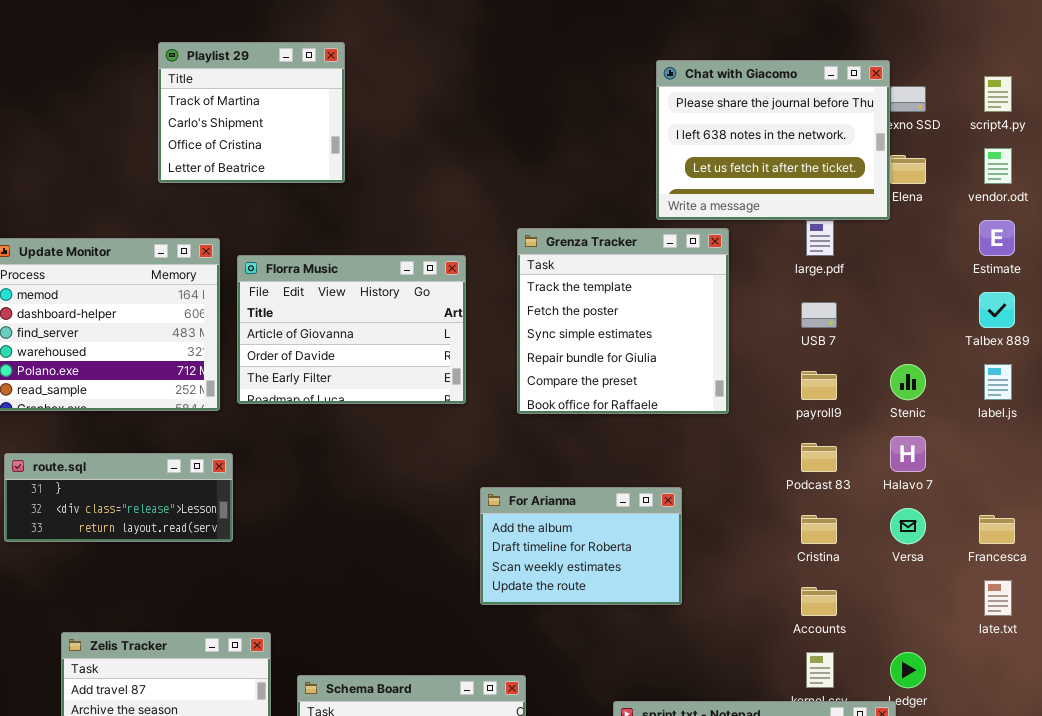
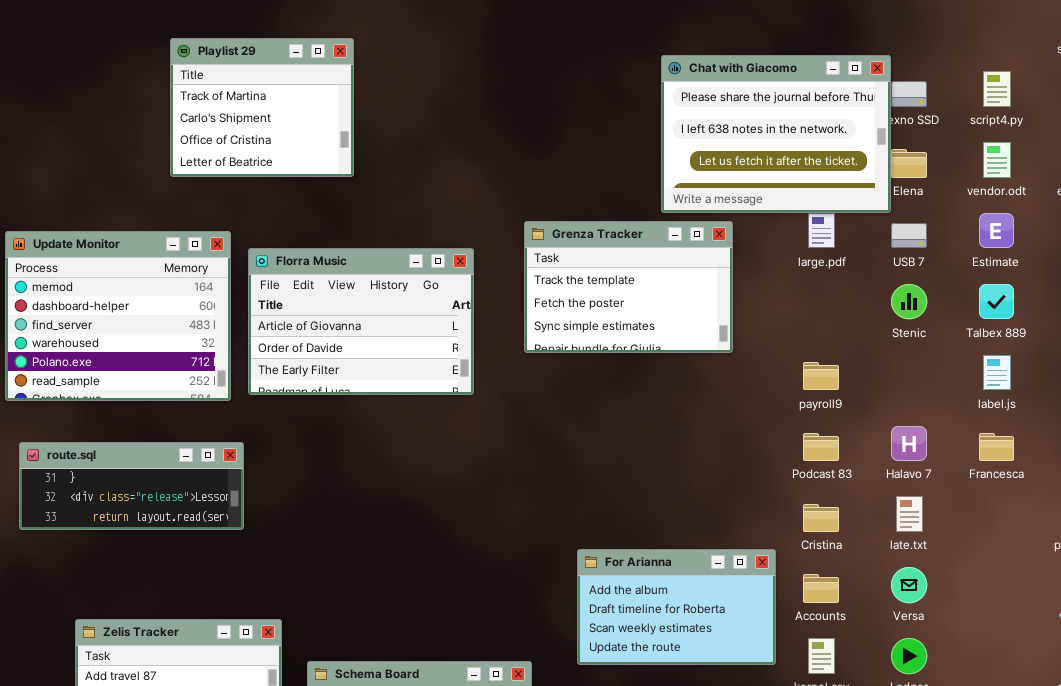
Grenza Tracker: [517,228,729,414] -> [524,221,733,353], resized
USB 7: [801,302,837,328] -> [891,223,927,248], moved
Stenic: [890,364,926,400] -> [891,284,927,319], moved
For Arianna: [480,487,682,605] -> [577,549,776,665], moved
Versa: [890,508,926,544] -> [891,567,927,603], moved
Francesca: [979,515,1015,544] -> [979,433,1014,461], moved
late.txt: [984,580,1012,616] -> [896,496,923,532], moved

